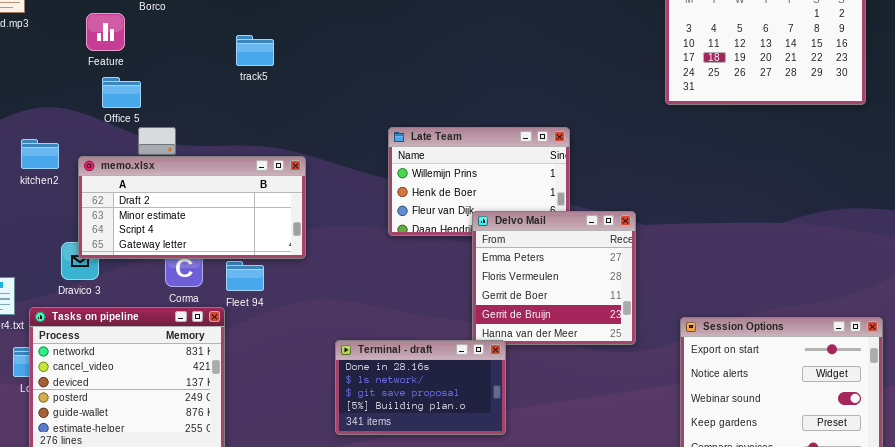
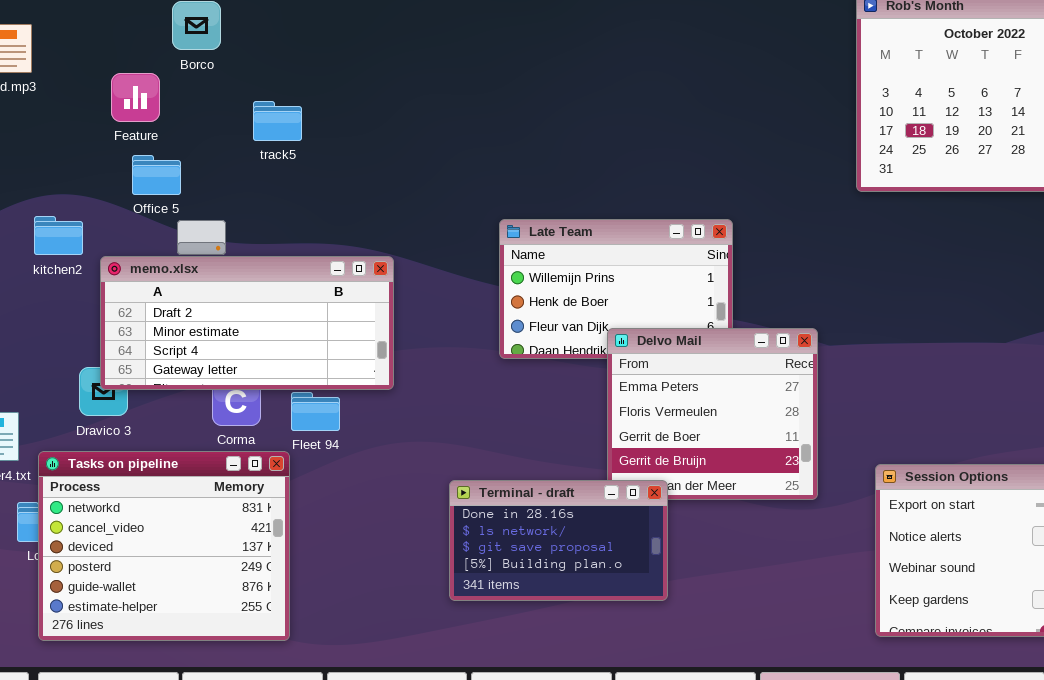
track5: [236,35,274,66] -> [253,101,302,141], moved
kitchen2: [21,139,59,169] -> [34,216,83,255], moved
Terminal - draft: [335,340,506,435] -> [449,480,668,601], moved

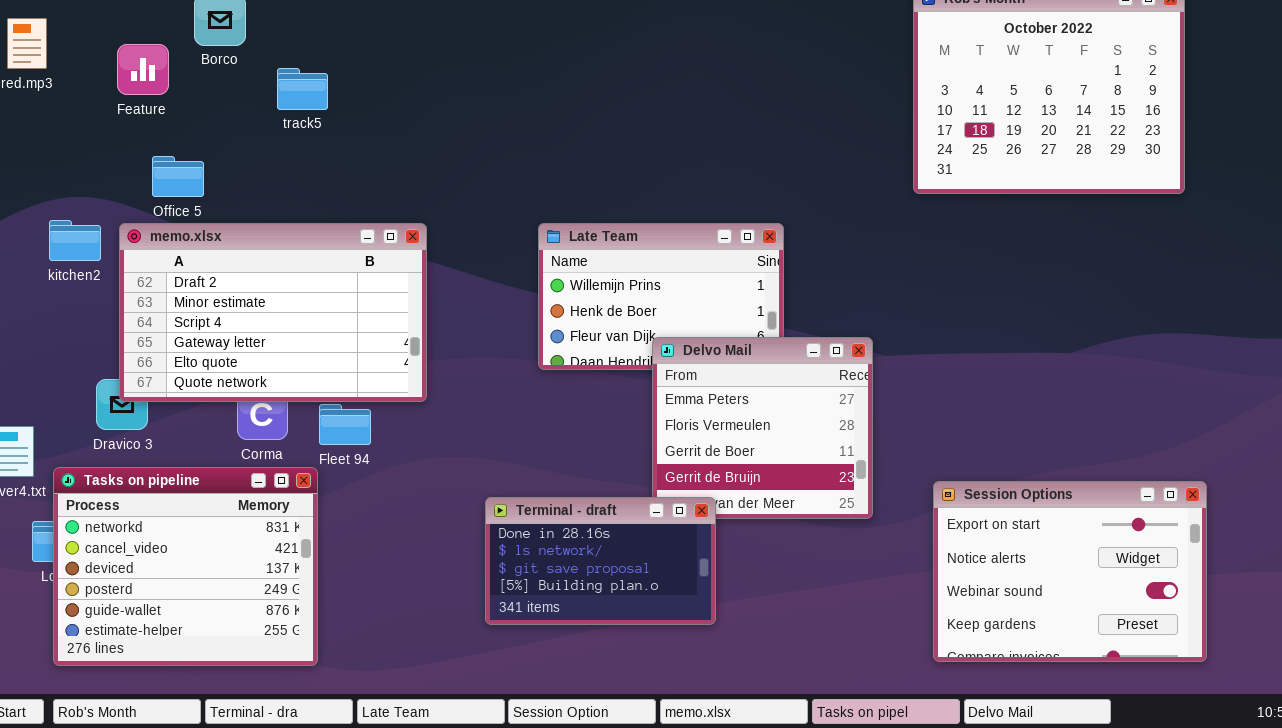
Feature: [111,73,160,122] -> [117,44,169,95], moved
track5: [253,101,302,141] -> [277,68,328,110], moved
memo.xlsx: [100,256,394,390] -> [119,223,427,402], resized

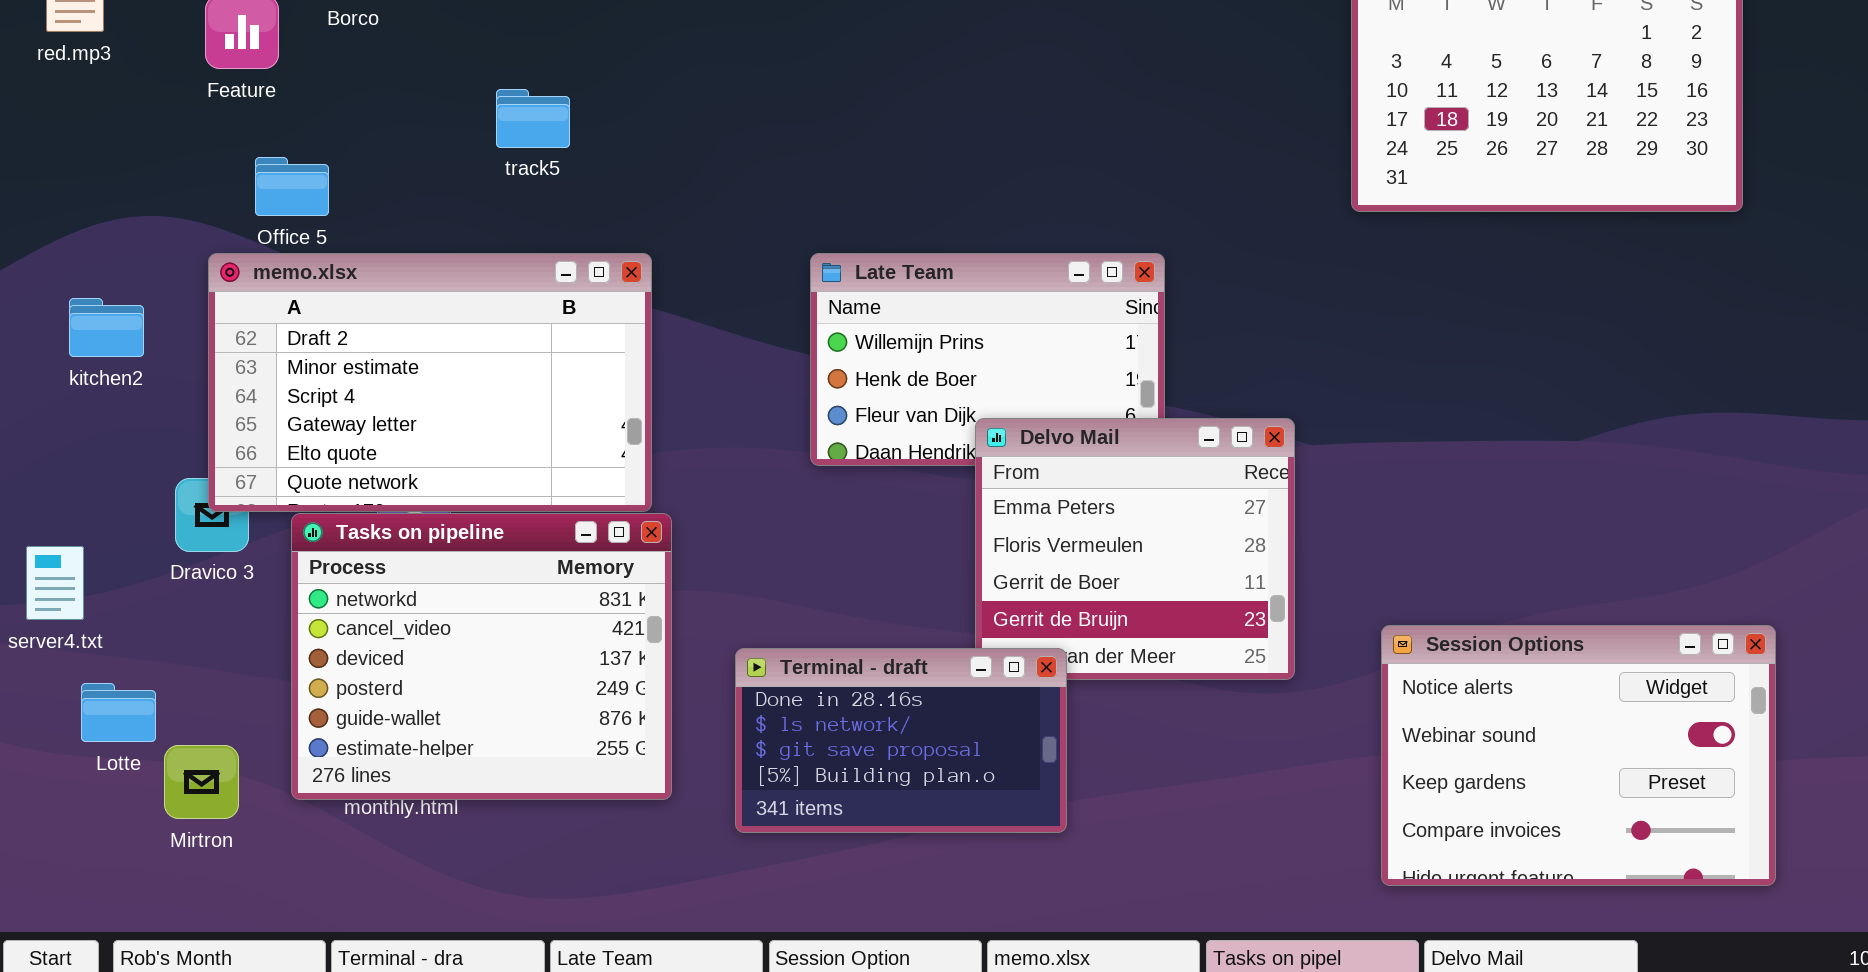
track5: [277,68,328,110] -> [496,89,570,148], moved
kitchen2: [49,220,101,261] -> [69,298,144,357], moved
Tasks on pipeline: [53,467,318,666] -> [291,513,672,800], moved
Session Options: [933,481,1207,662] -> [1381,625,1776,886], scrolled down 1 row

